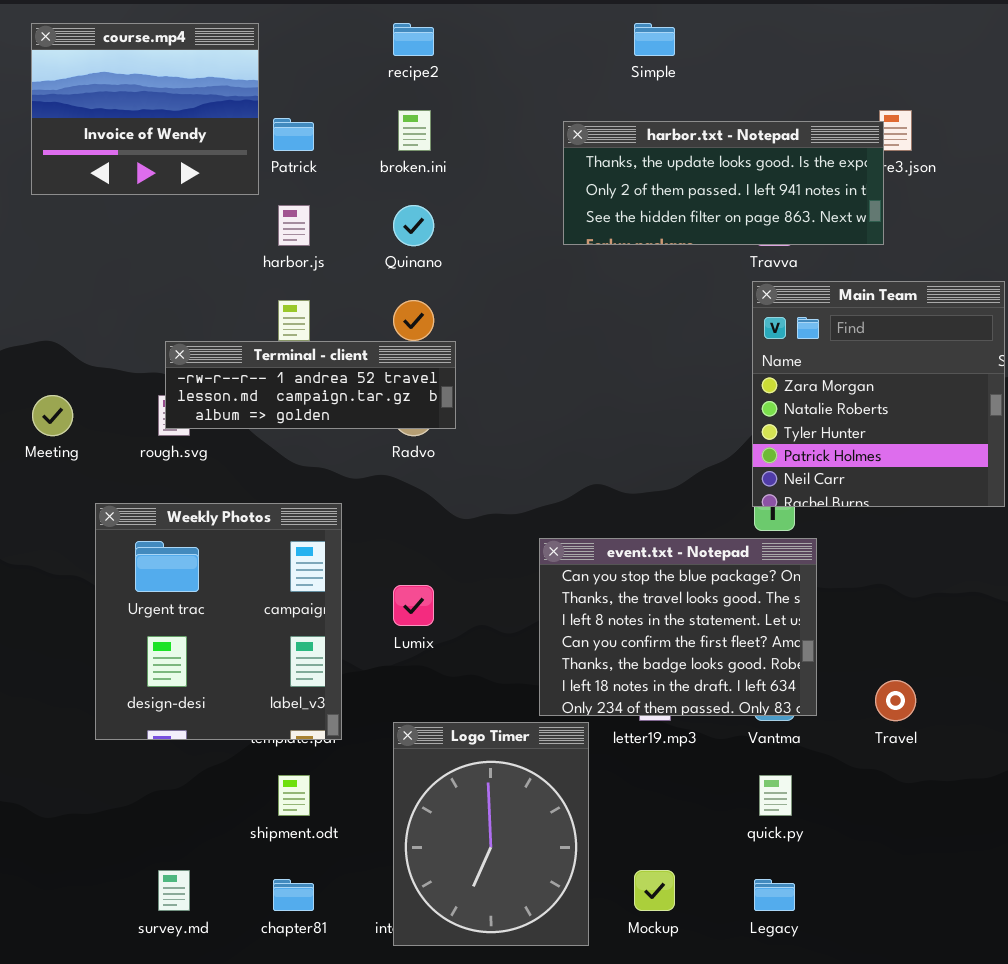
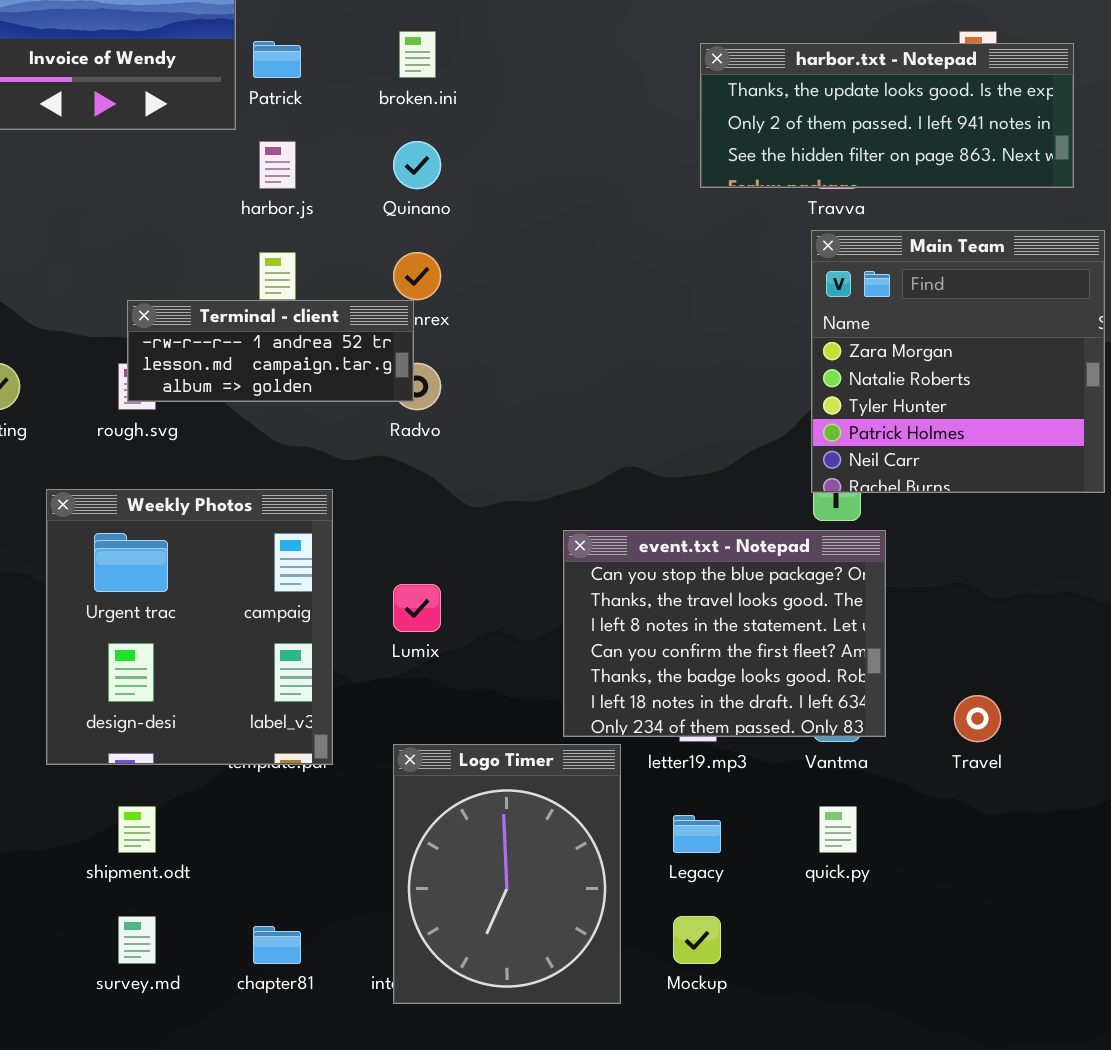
harbor.txt - Notepad: [563,121,884,245] -> [700,43,1074,188], moved
Terminal - client: [165,341,456,429] -> [127,300,414,402], resized
shipment.odt: [278,775,310,816] -> [118,806,156,853], moved
Legacy: [754,879,795,911] -> [673,815,721,853], moved

